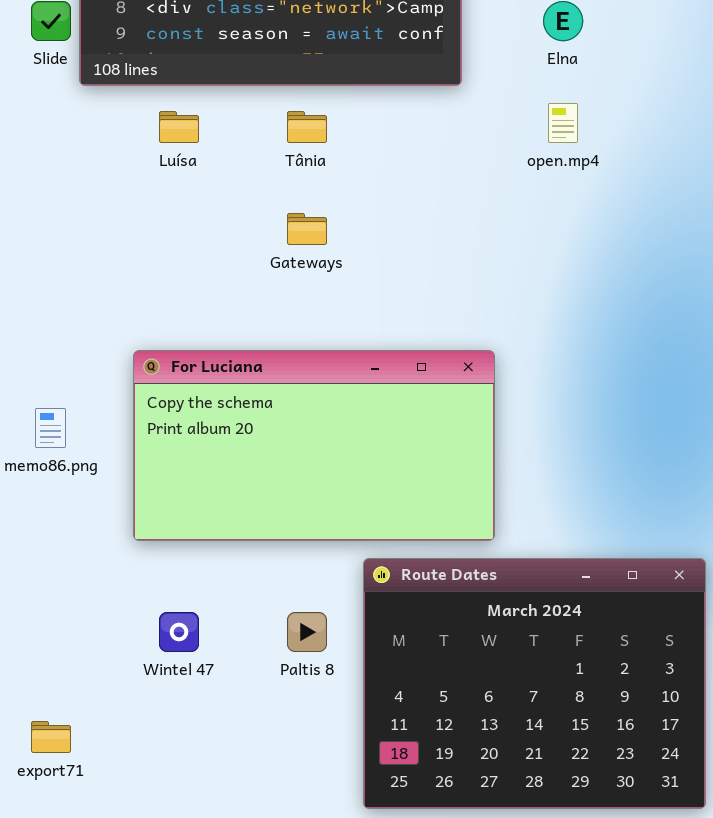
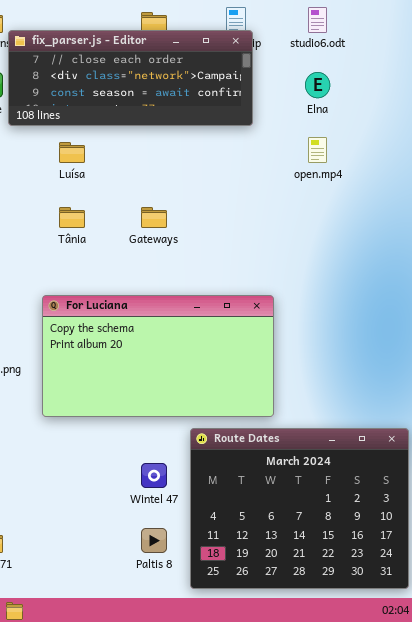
Tânia: [287,111,327,143] -> [59,207,85,228], moved
Wintel 47: [159,612,199,652] -> [141,463,167,488], moved
Paltis 8: [287,612,327,652] -> [141,528,167,553], moved

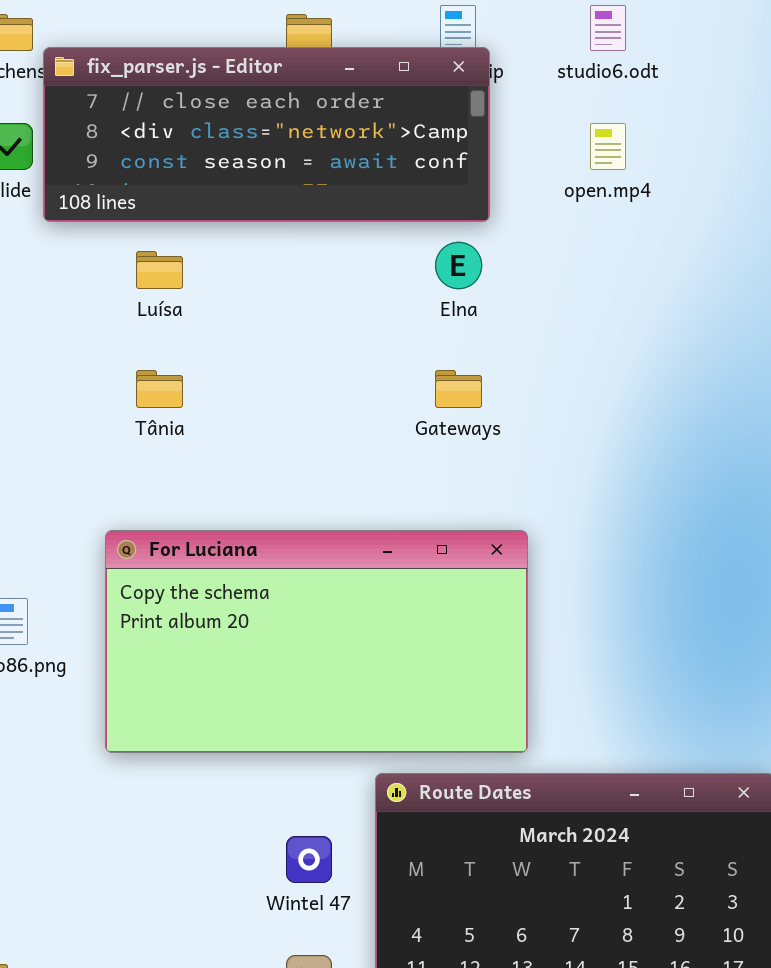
Elna: [305,72,330,98] -> [435,242,482,289], moved
open.mp4: [308,137,327,163] -> [590,123,626,170], moved
Gateways: [141,207,167,228] -> [435,370,482,408], moved

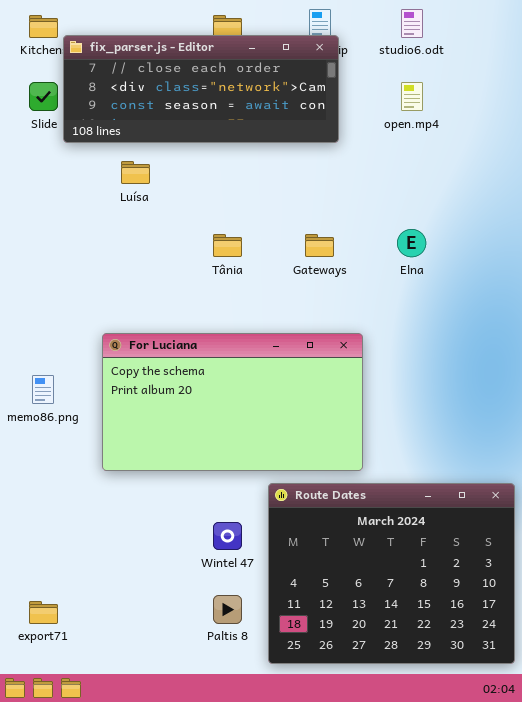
Elna: [435,242,482,289] -> [397,229,426,257], moved
Tânia: [136,370,183,408] -> [213,234,242,257], moved

